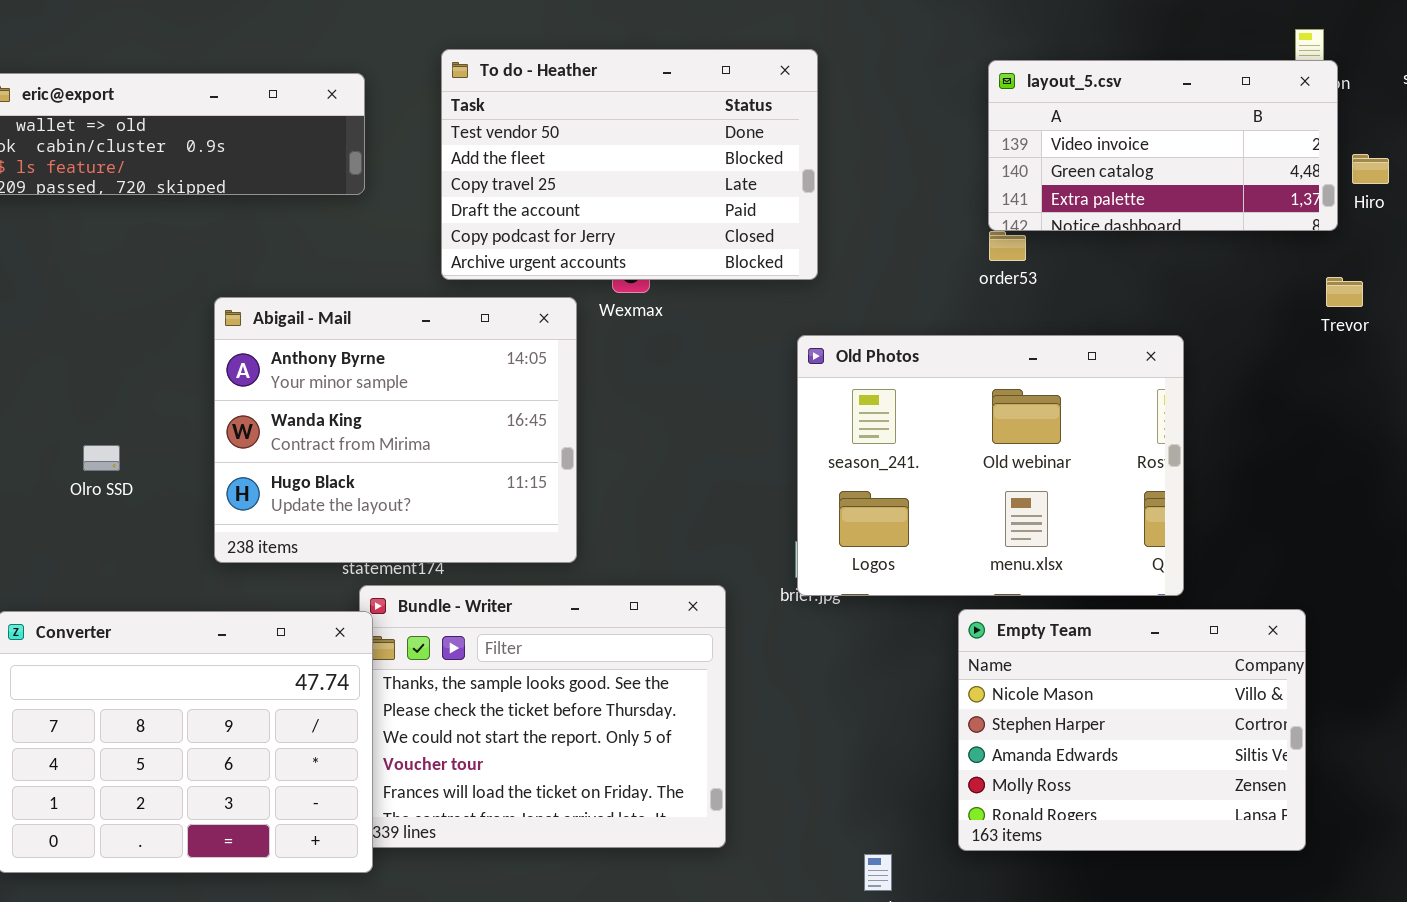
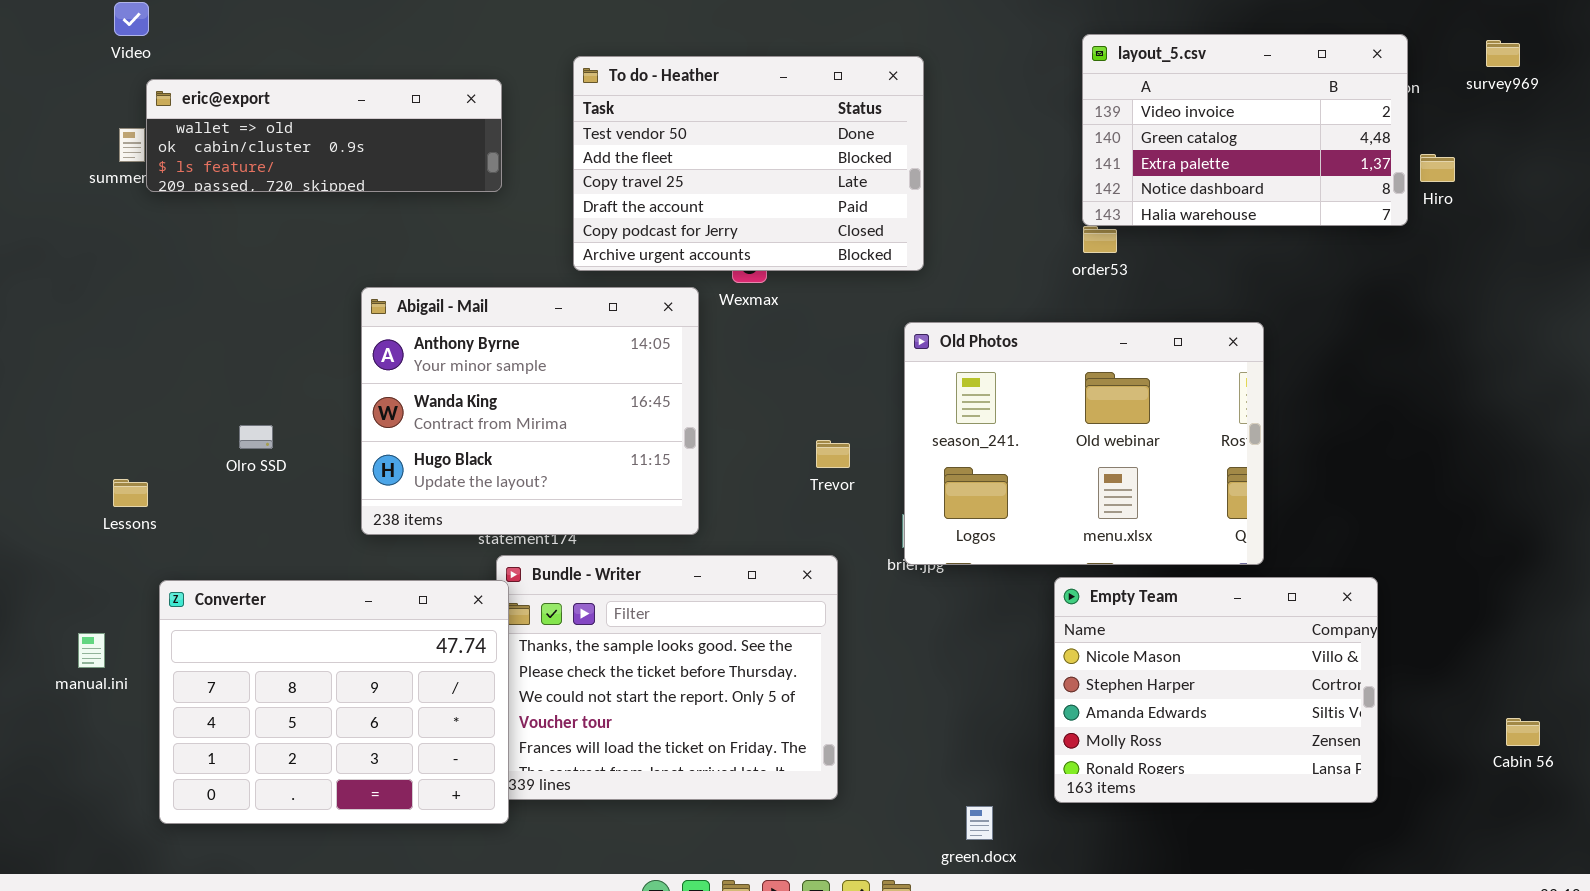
layout_5.csv: [988,60,1338,231] -> [1082,34,1408,226], resized
Trevor: [1326,277,1363,307] -> [816,440,850,468], moved

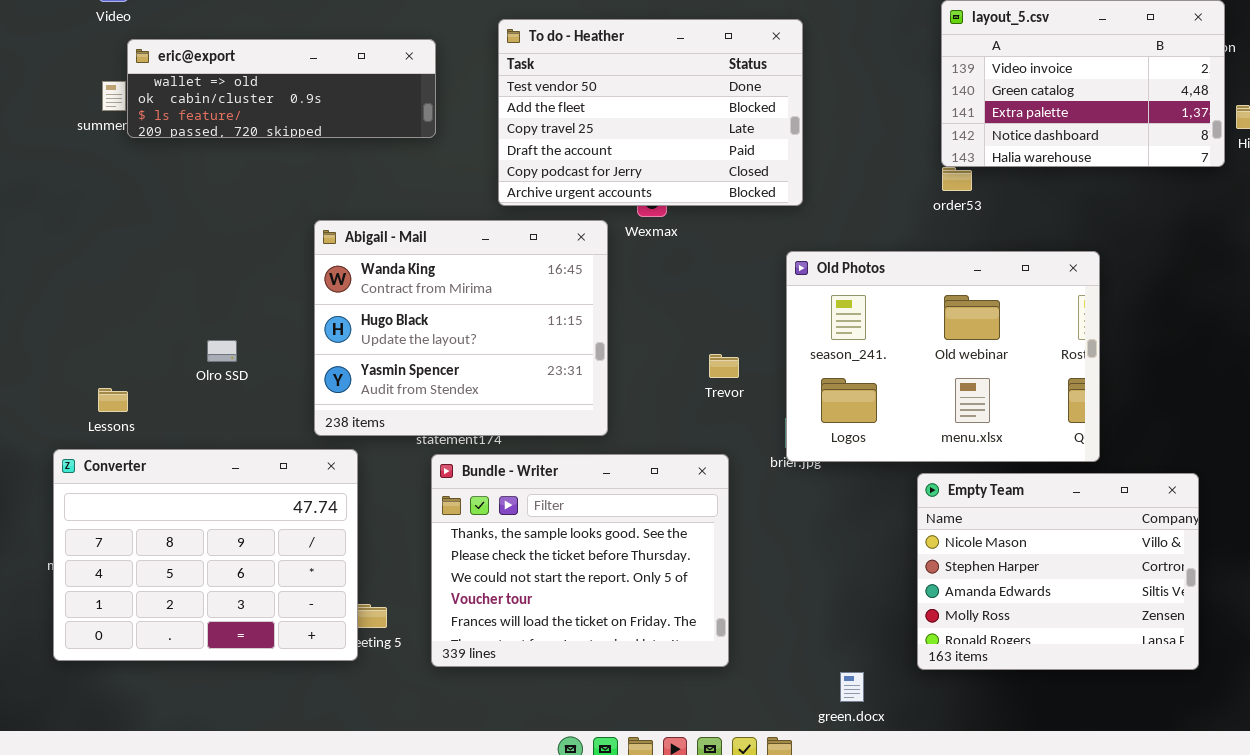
Abigail - Mail: [361,287,699,535] -> [314,220,608,436], scrolled down 1 row
Converter: [159,580,509,824] -> [53,449,358,661], moved

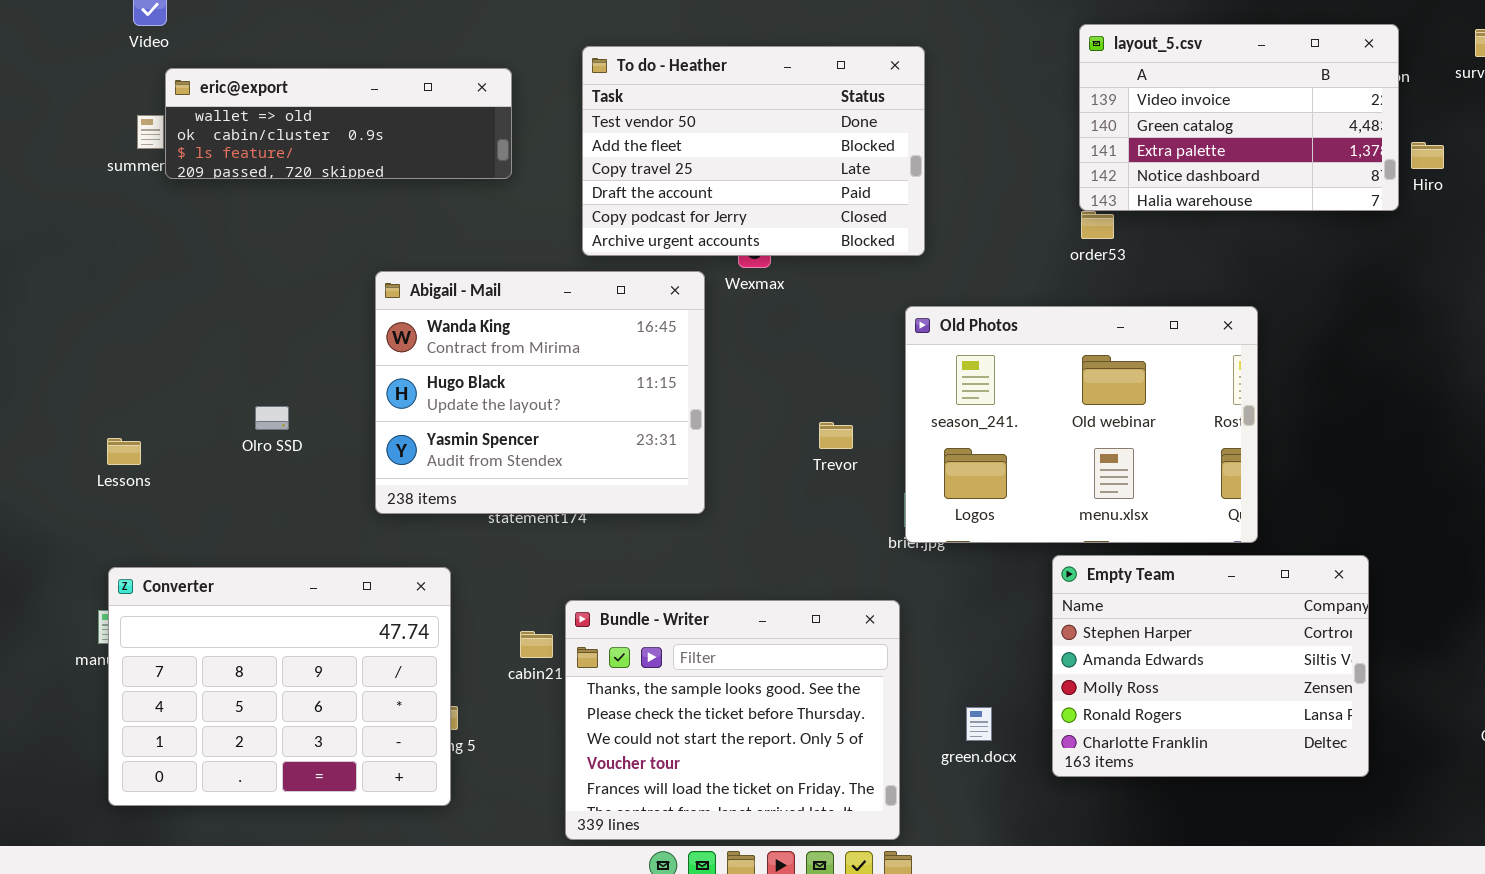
Lessons: [98,388,128,412] -> [107,438,141,465], moved
Converter: [53,449,358,661] -> [108,567,451,806], moved
Bundle - Writer: [431,454,729,667] -> [565,600,900,840], moved
Empty Team: [917,473,1199,670] -> [1052,555,1369,777], scrolled down 1 row
green.docx: [840,672,864,702] -> [966,707,992,741], moved

